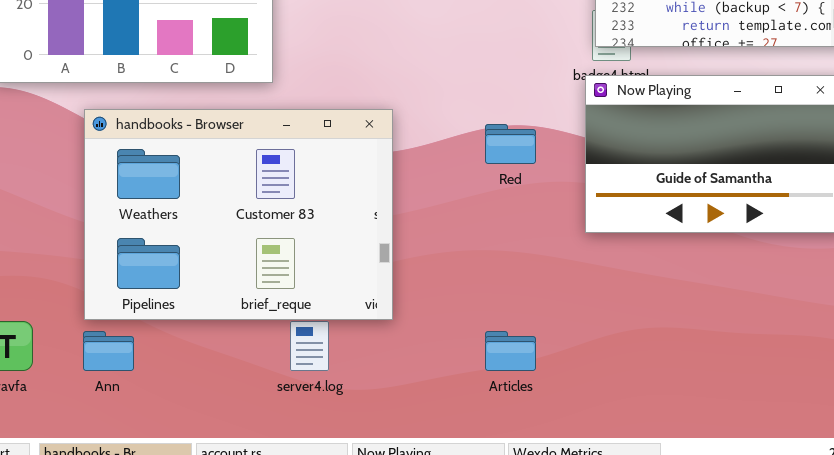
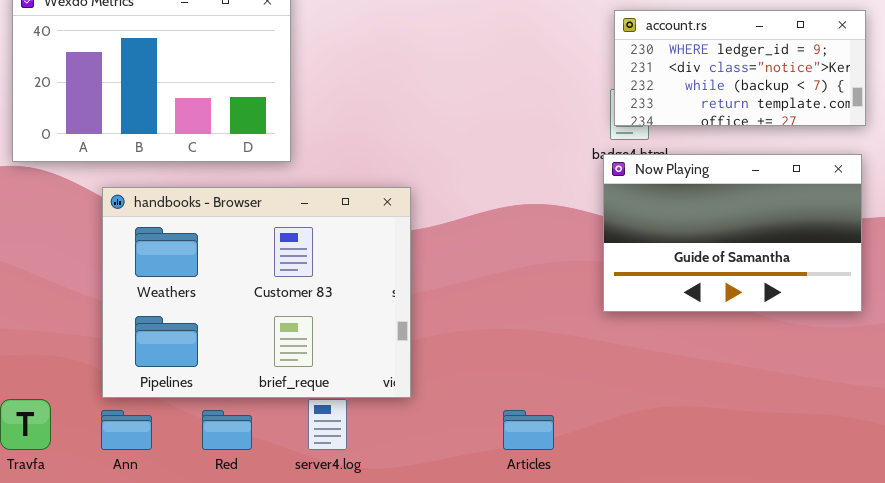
Red: [485,124,536,164] -> [202,410,252,450], moved

